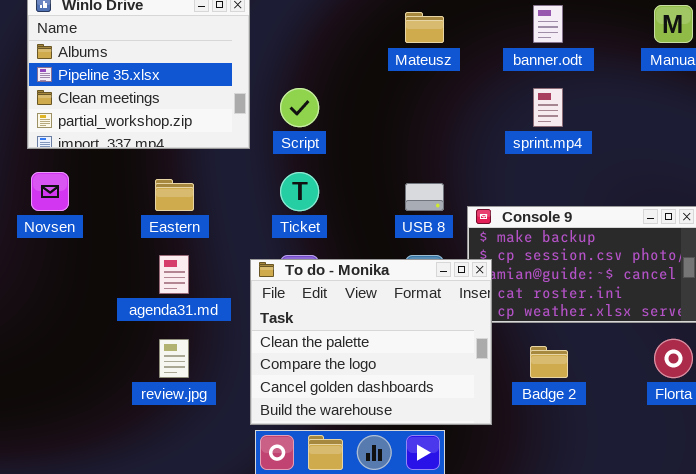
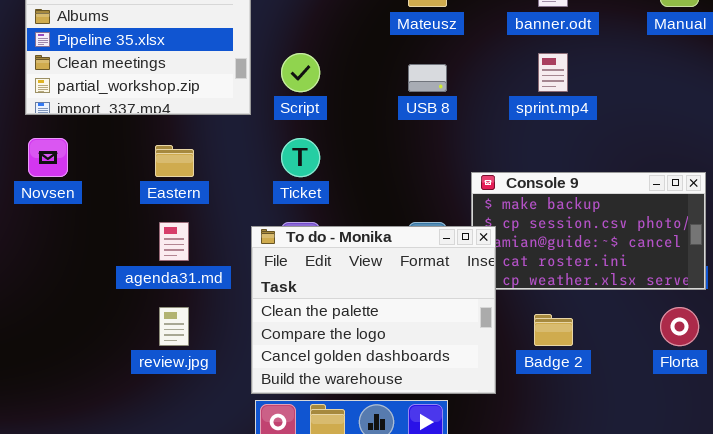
USB 8: [405,183,444,211] -> [408,64,447,92], moved

